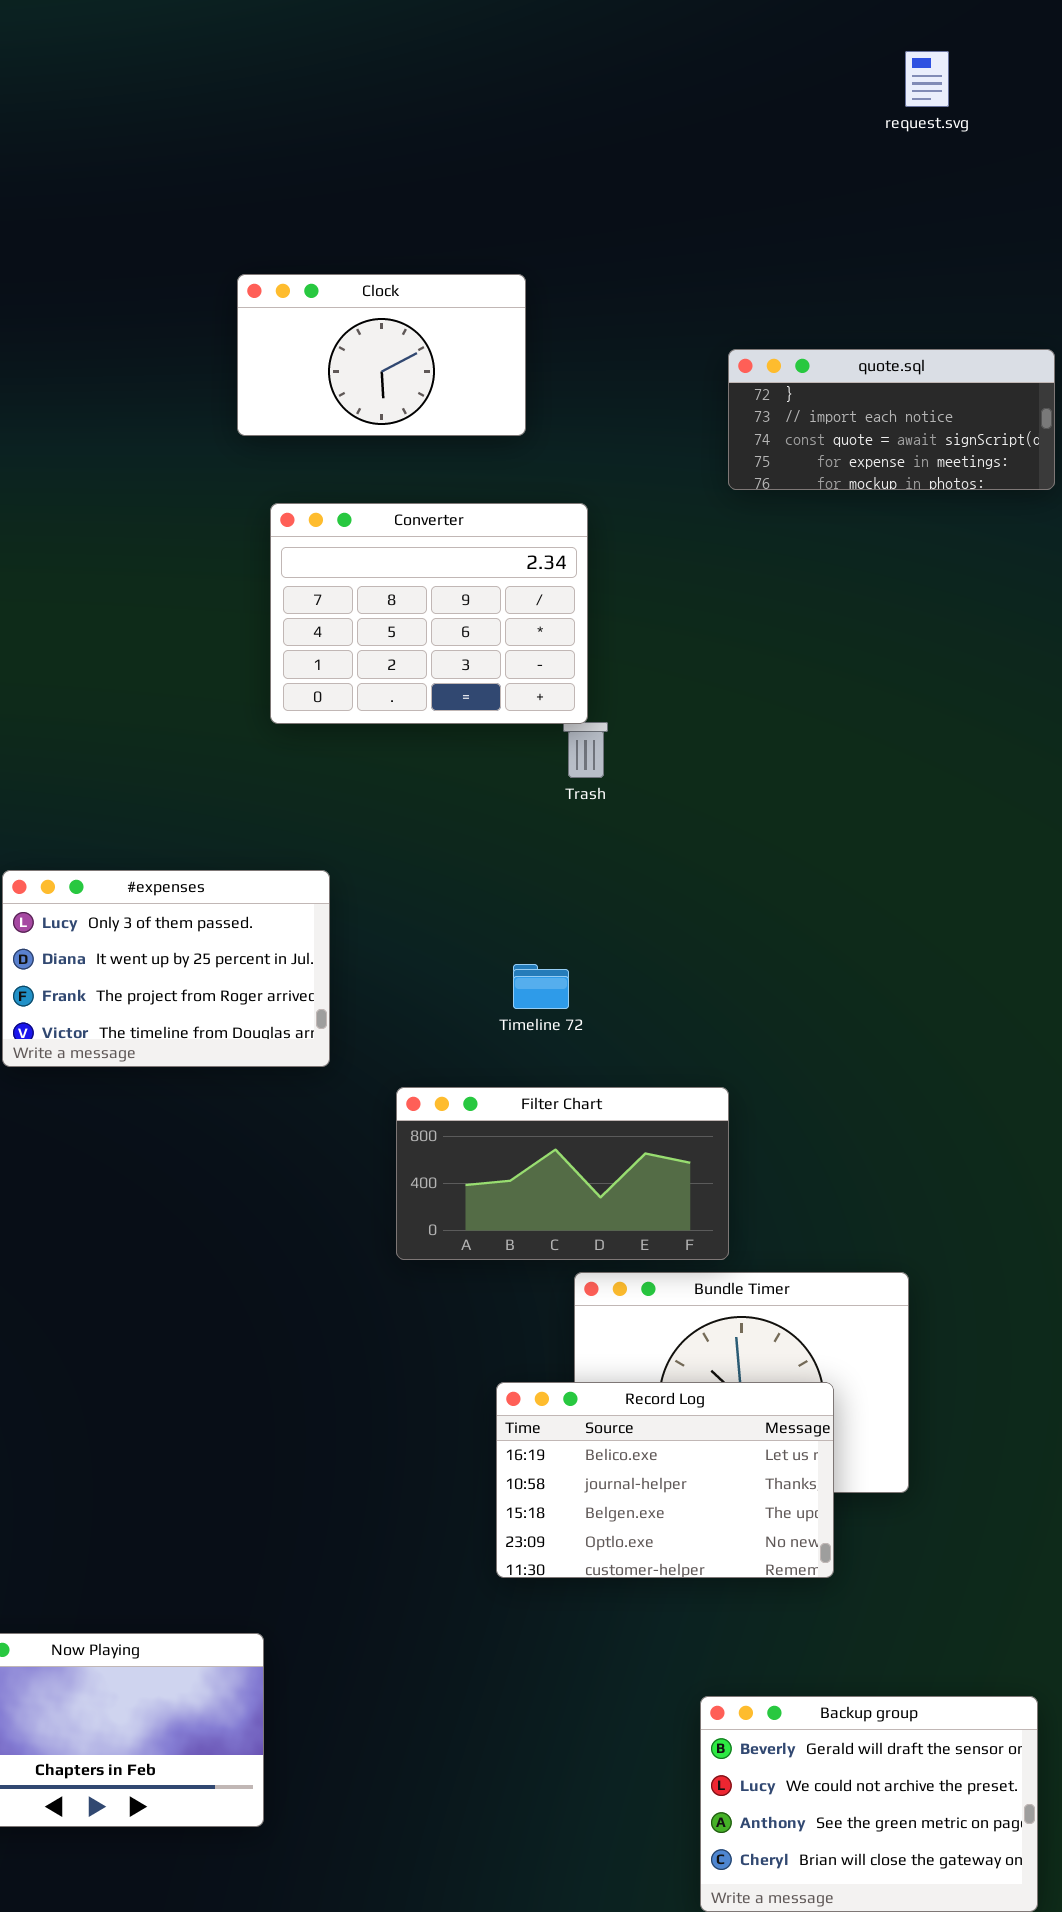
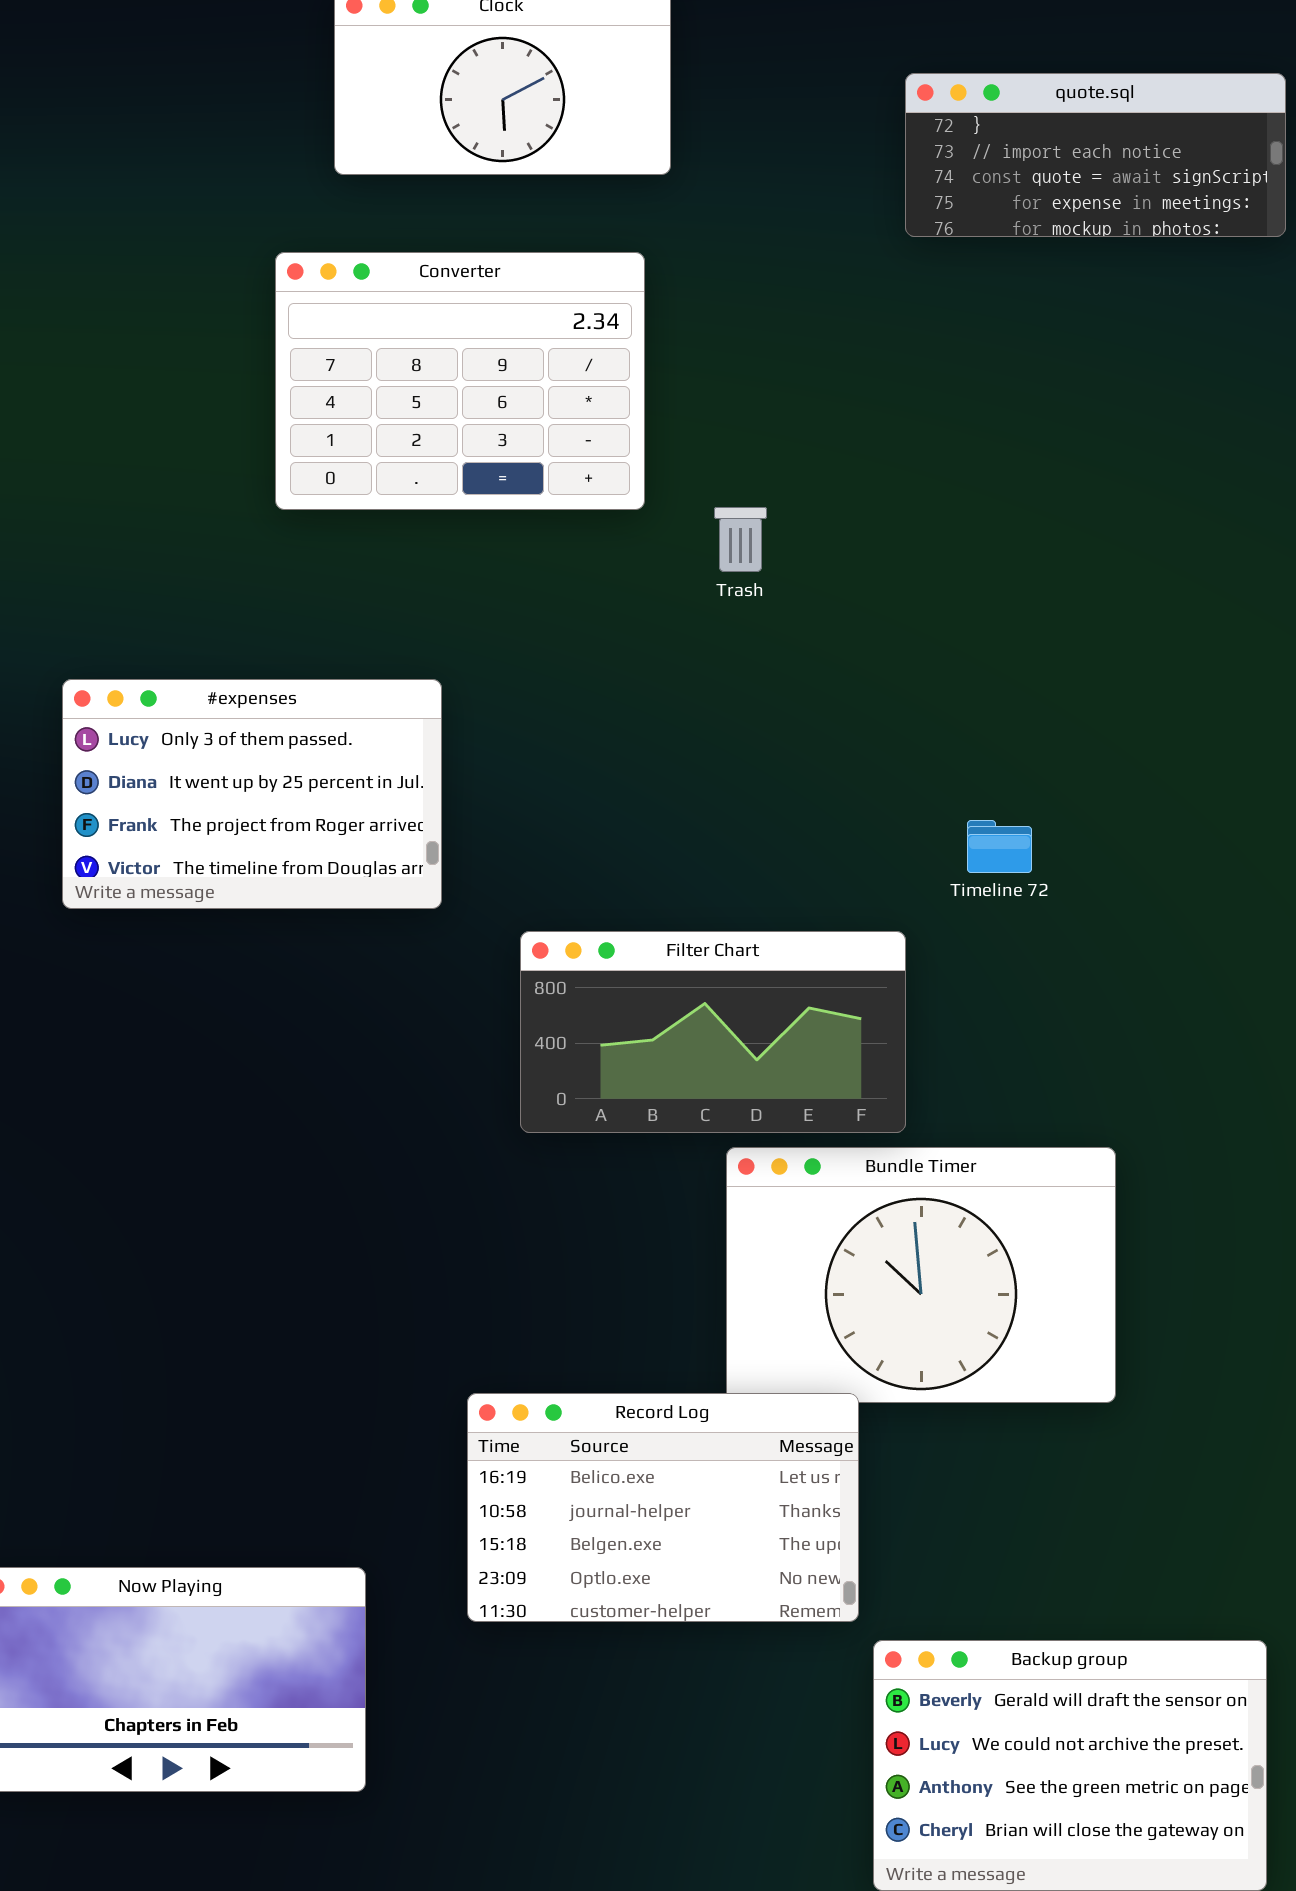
Converter: [270,503,588,724] -> [275,252,645,510], moved
Timeline 72: [513,964,569,1009] -> [967,820,1032,873], moved
Record Log: [496,1382,834,1578] -> [467,1393,859,1622], moved

